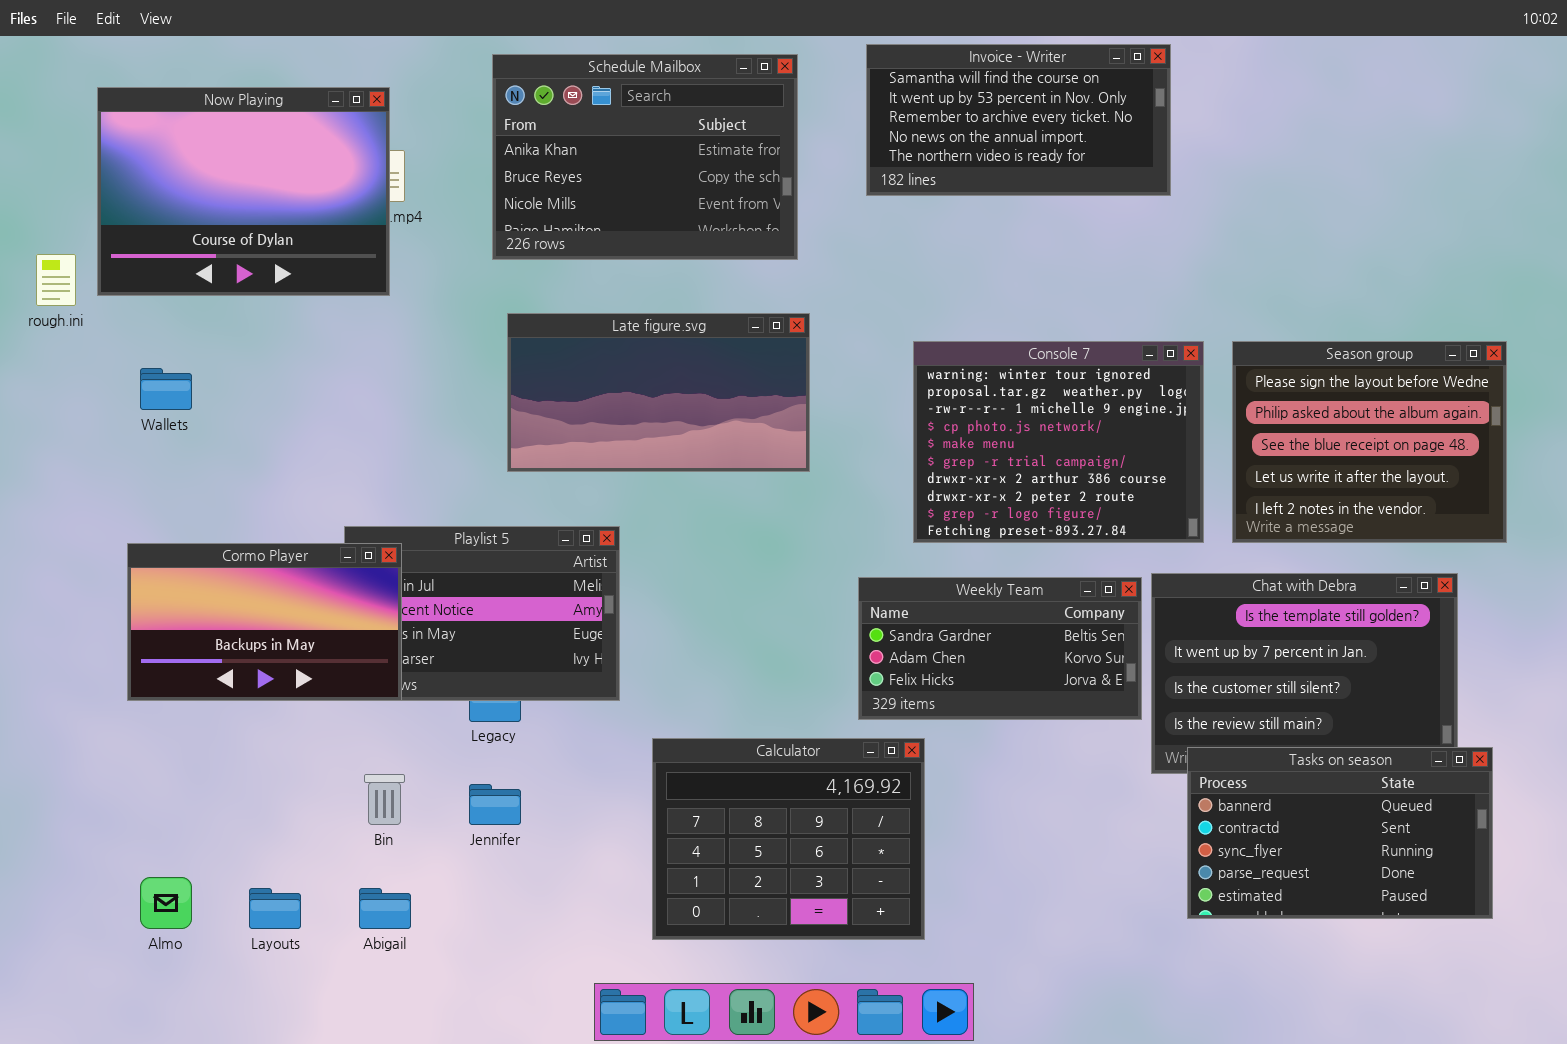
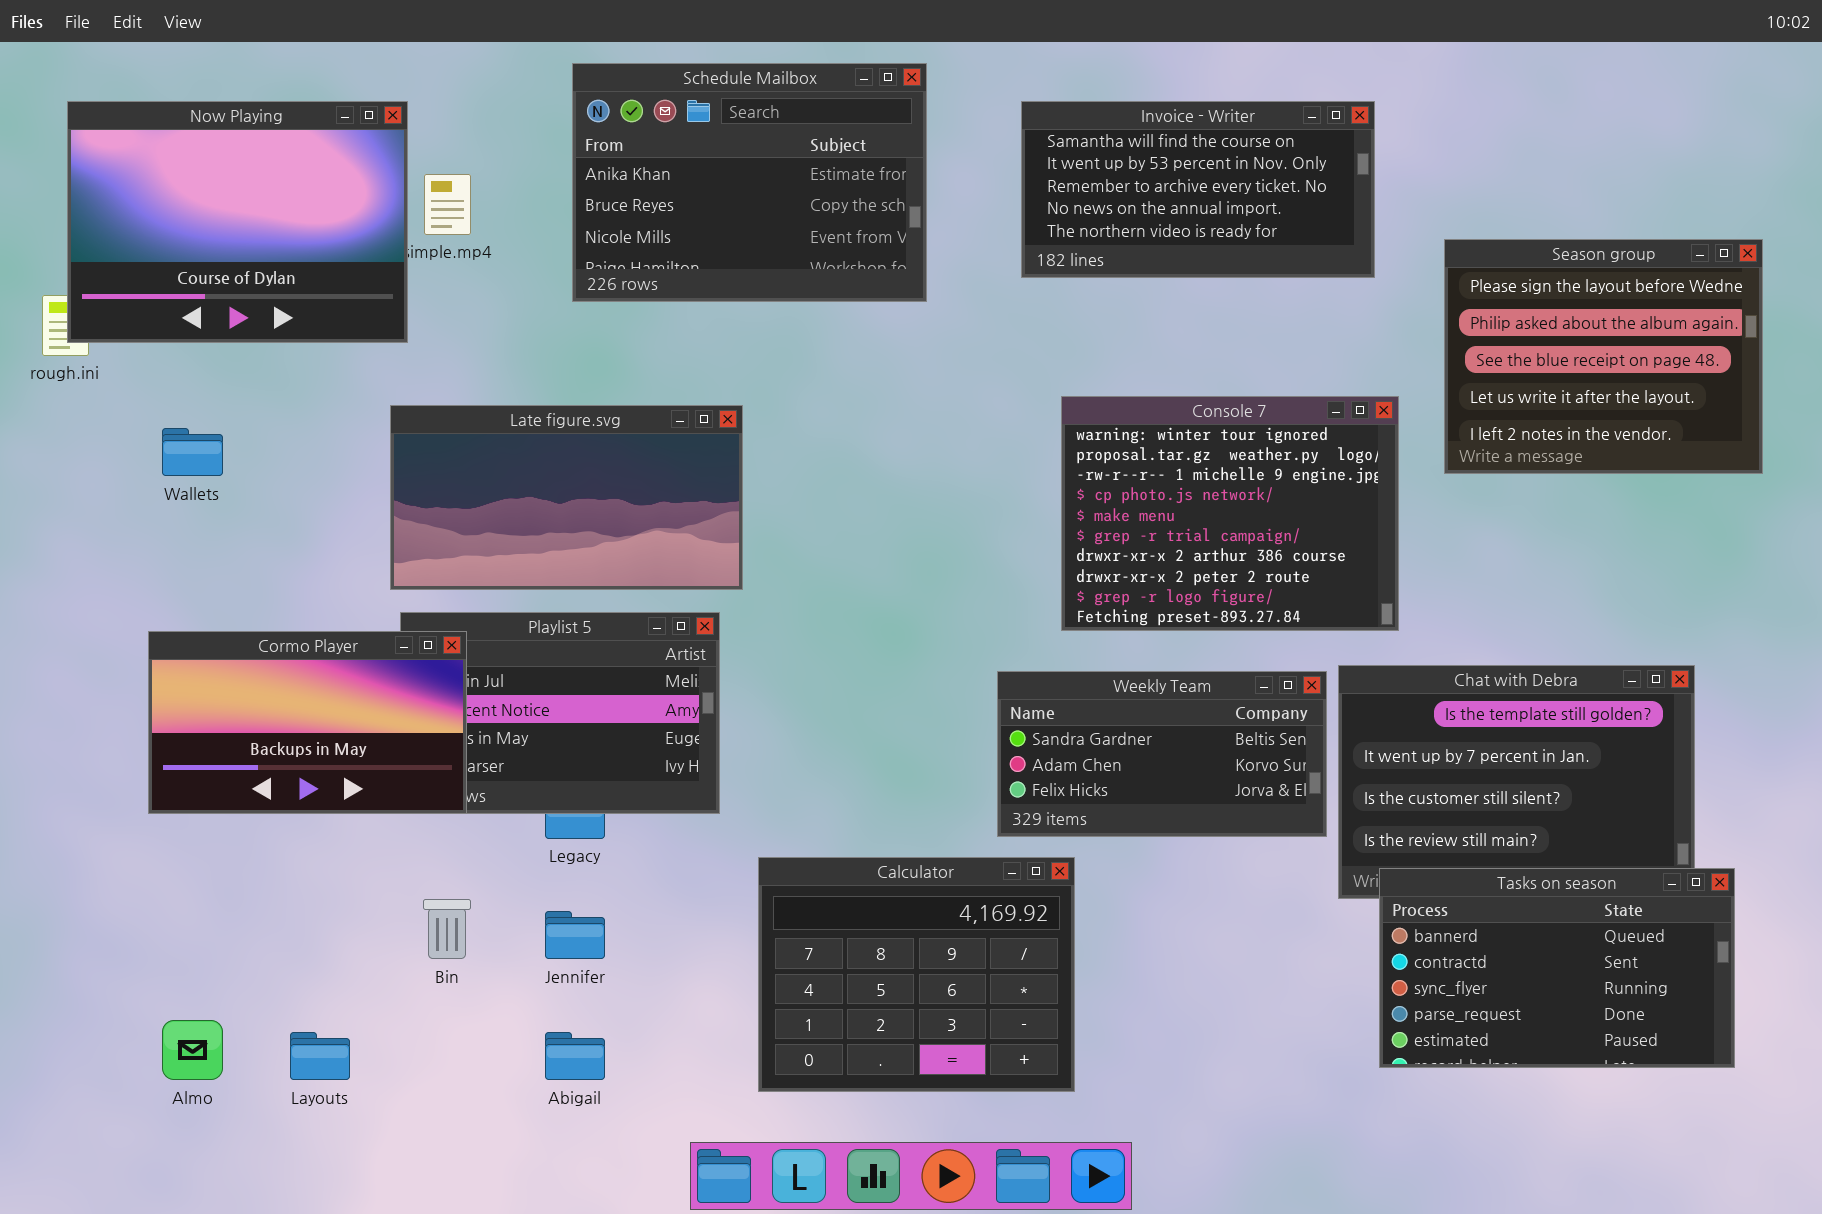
Invoice - Writer: [866,44,1171,196] -> [1021,101,1375,278], moved
Now Playing: [97,87,390,296] -> [67,101,408,343], moved
Late figure.svg: [507,313,810,472] -> [390,405,743,590], moved
Season group: [1232,341,1507,543] -> [1444,239,1763,474], moved
Abigail: [359,888,411,929] -> [545,1032,605,1080], moved

